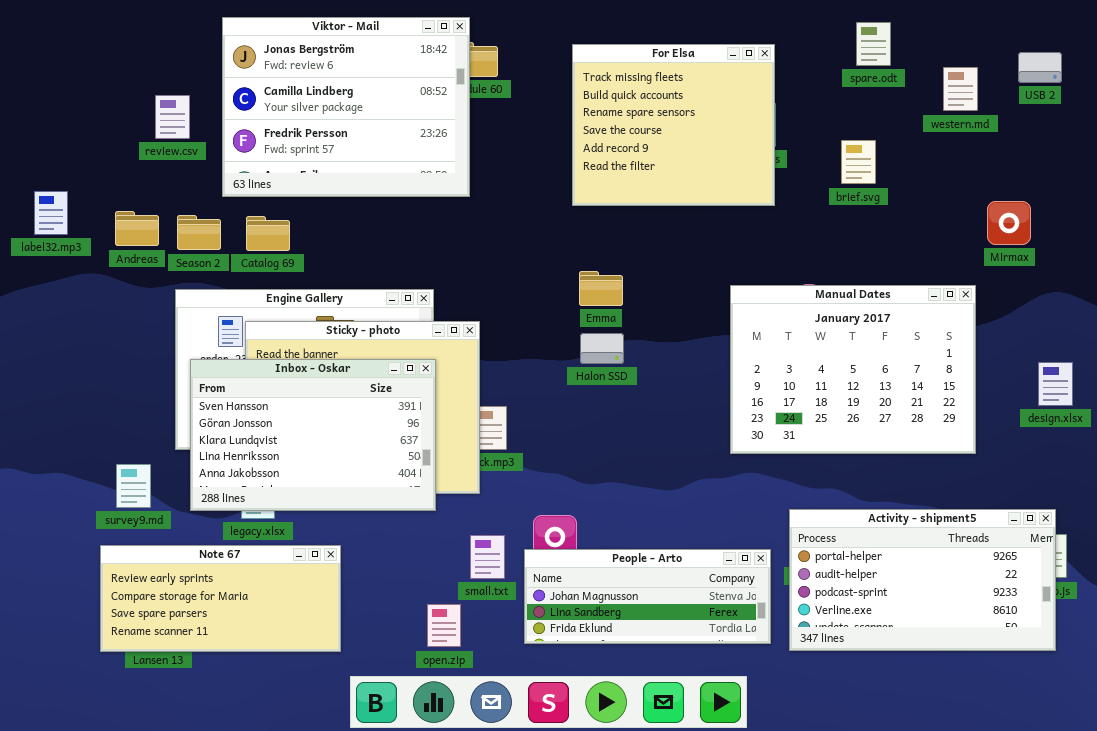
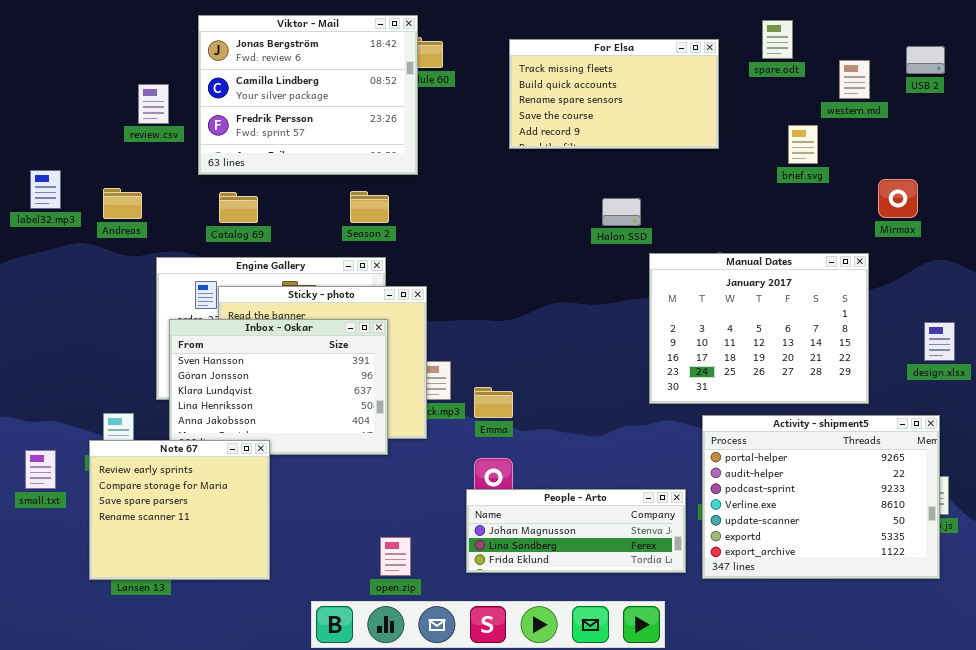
For Elsa: [572,44,775,206] -> [509,39,719,149], resized
brief.svg: [841,140,876,184] -> [788,125,818,164], moved
Season 2: [177,215,221,250] -> [350,191,389,223], moved
Emma: [579,271,623,306] -> [474,387,513,418], moved
Halon SSD: [580,333,624,364] -> [602,198,641,226], moved
Activity - shipment5: [789,509,1056,651] -> [702,415,940,579], resized
small.txt: [470,535,505,579] -> [25,450,56,489], moved
Note 67: [100,545,341,652] -> [89,440,270,580], resized

